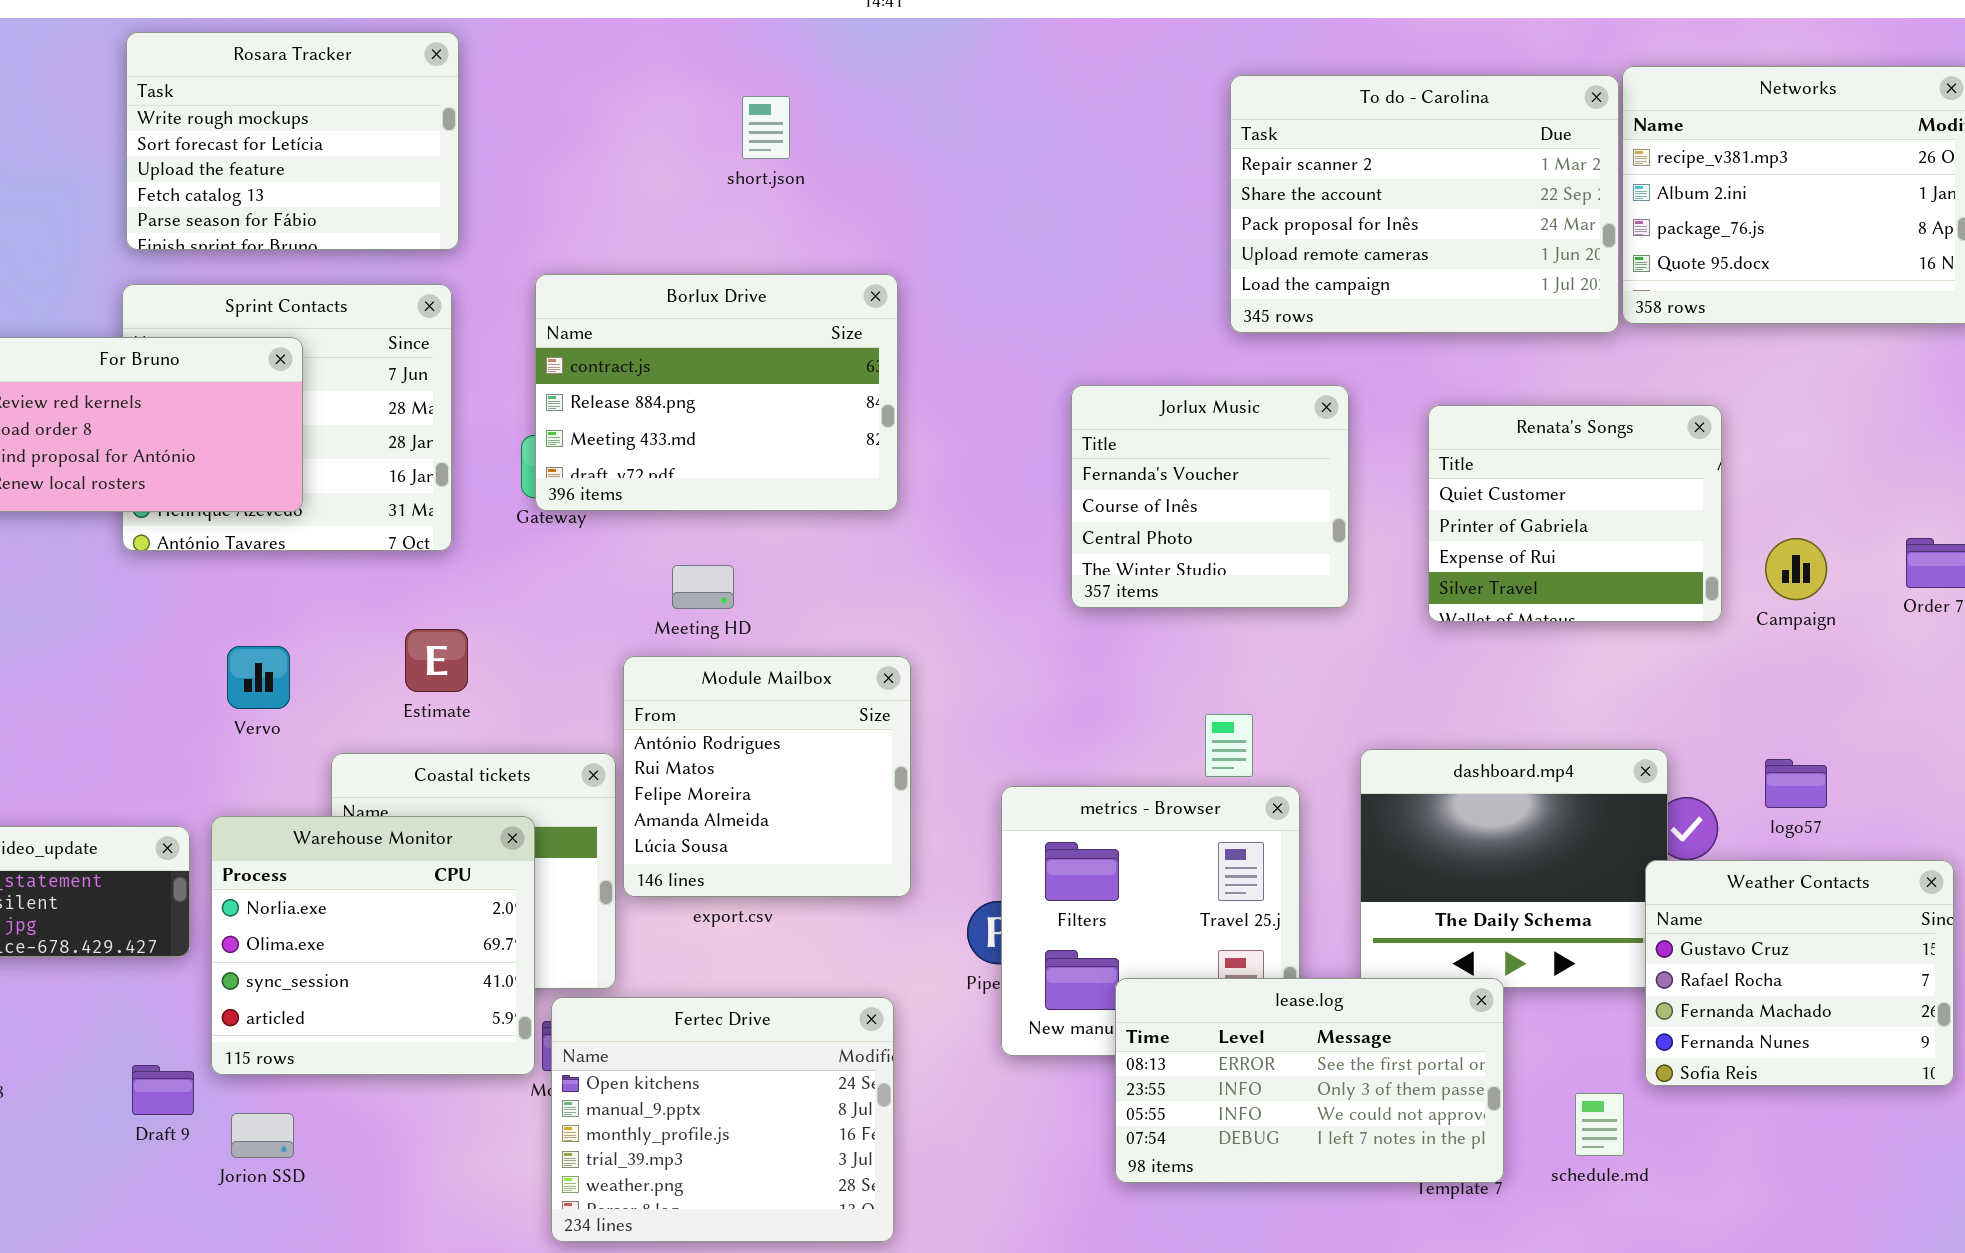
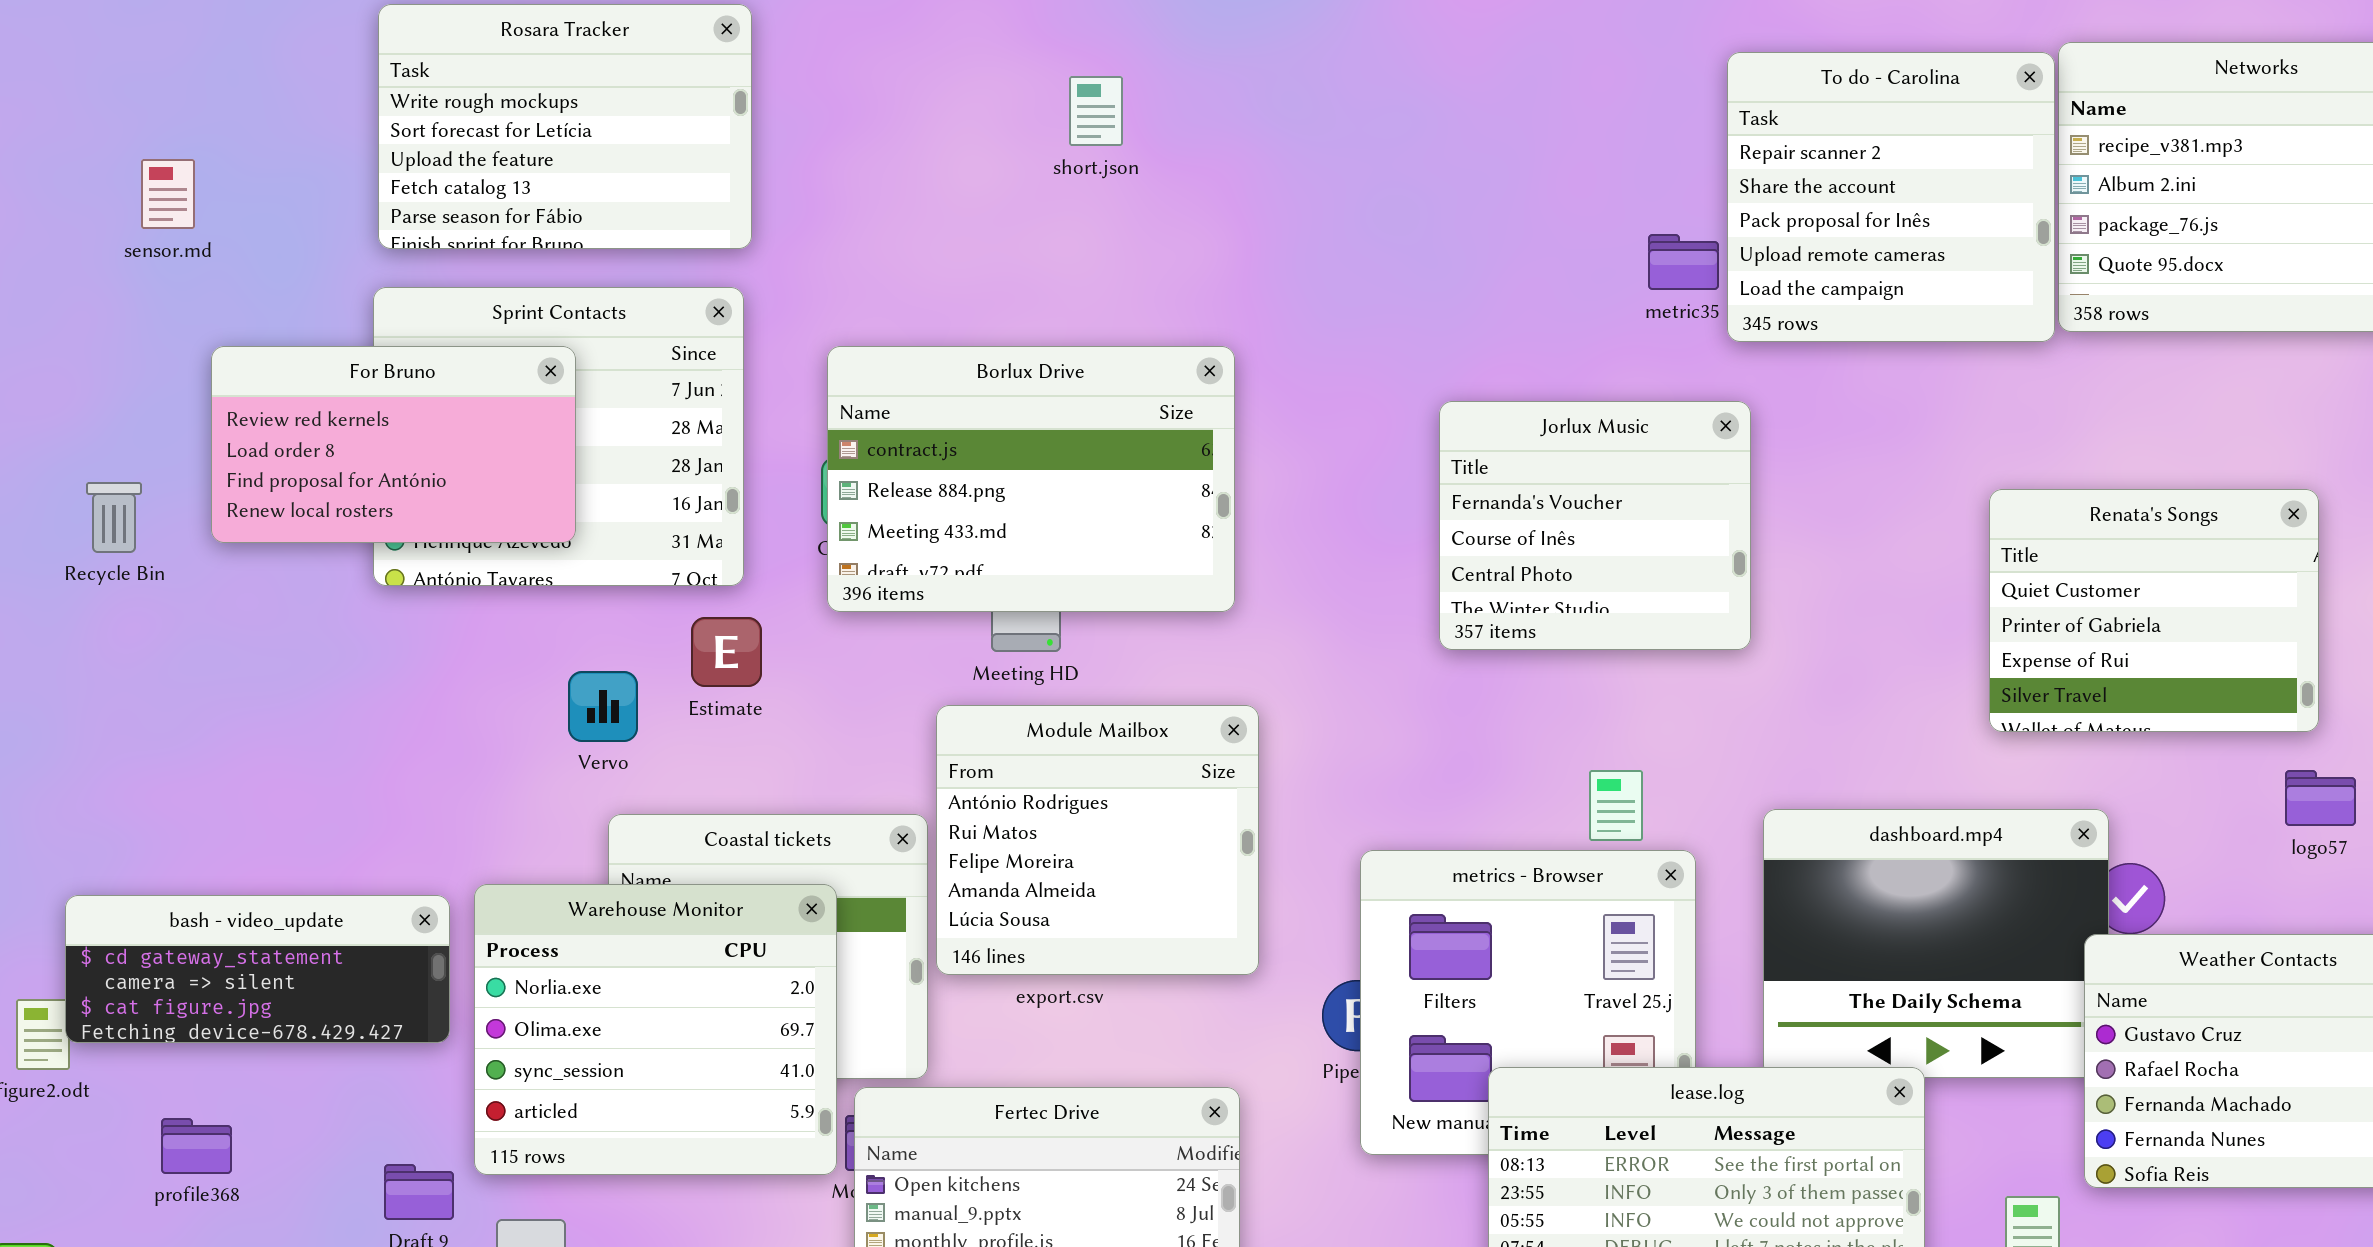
To do - Carolina: [1230,75,1619,333] -> [1727,52,2055,342], resized
Borlux Drive: [535,274,898,511] -> [827,346,1235,612], moved
Renata's Songs: [1428,405,1722,622] -> [1989,489,2319,732], moved
Estimate: [405,629,468,692] -> [691,617,762,687], moved
Vervo: [227,646,290,709] -> [568,671,638,742], moved
logo57: [1765,759,1827,808] -> [2285,770,2356,826], moved

